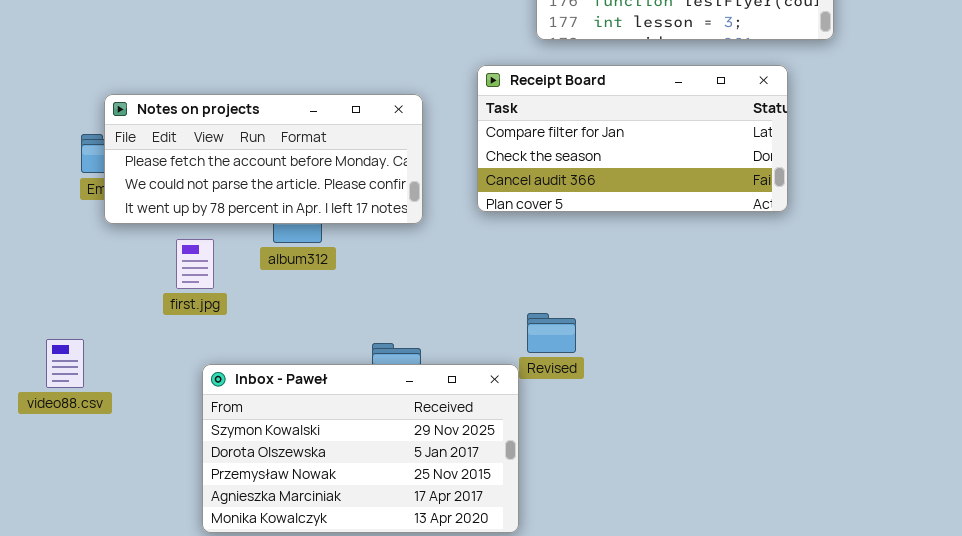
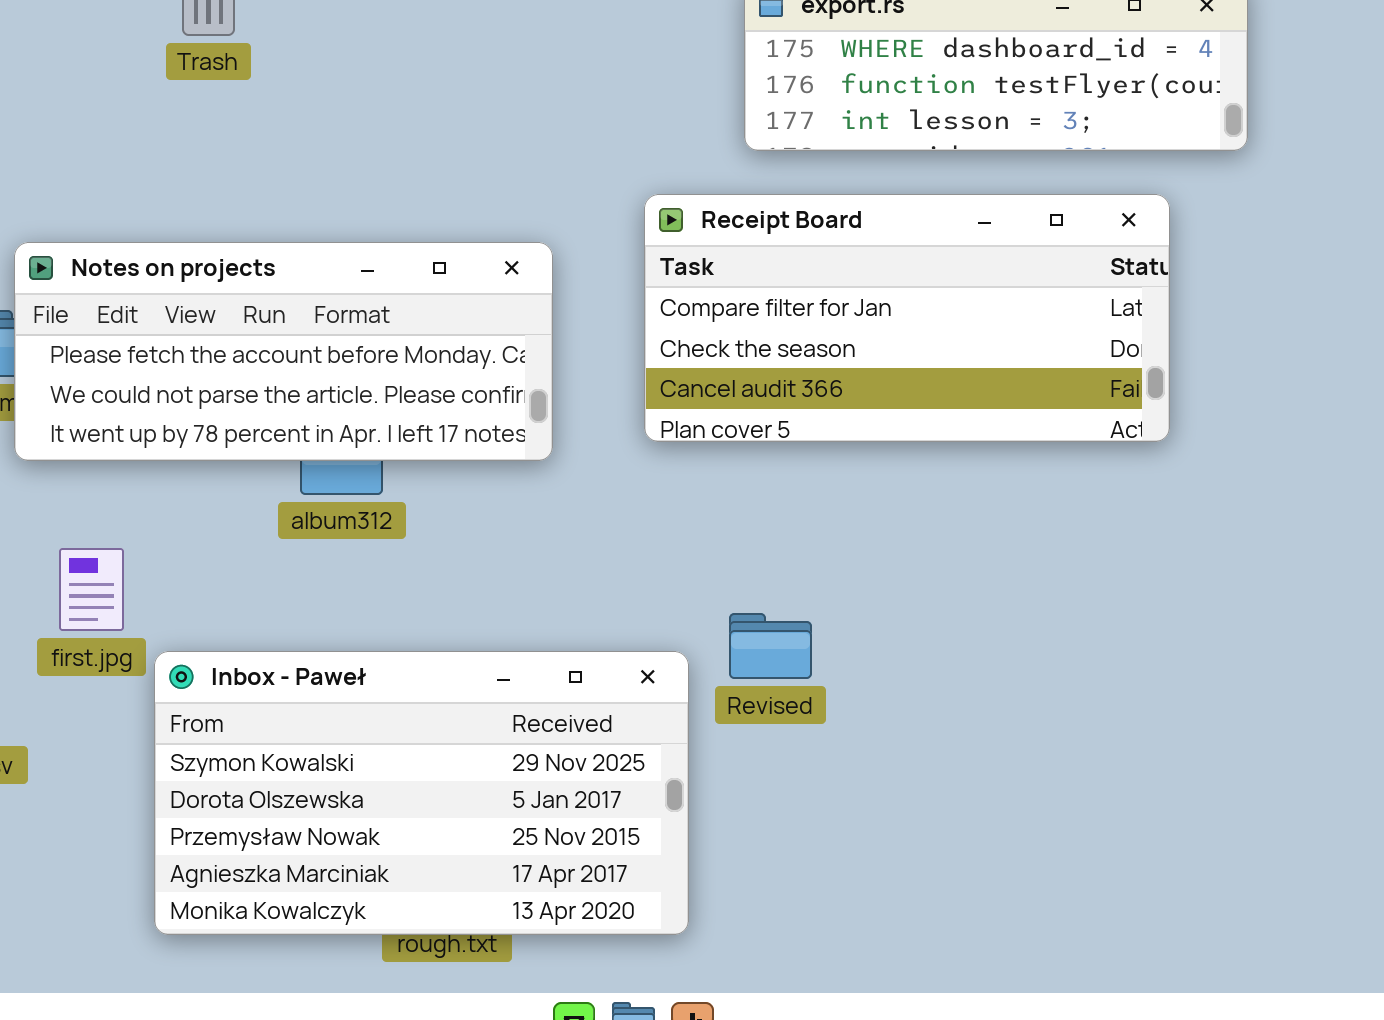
first.jpg: [176,239,214,289] -> [59,548,124,631], moved
Inbox - Paweł: [202,364,519,533] -> [154,651,689,935], moved

